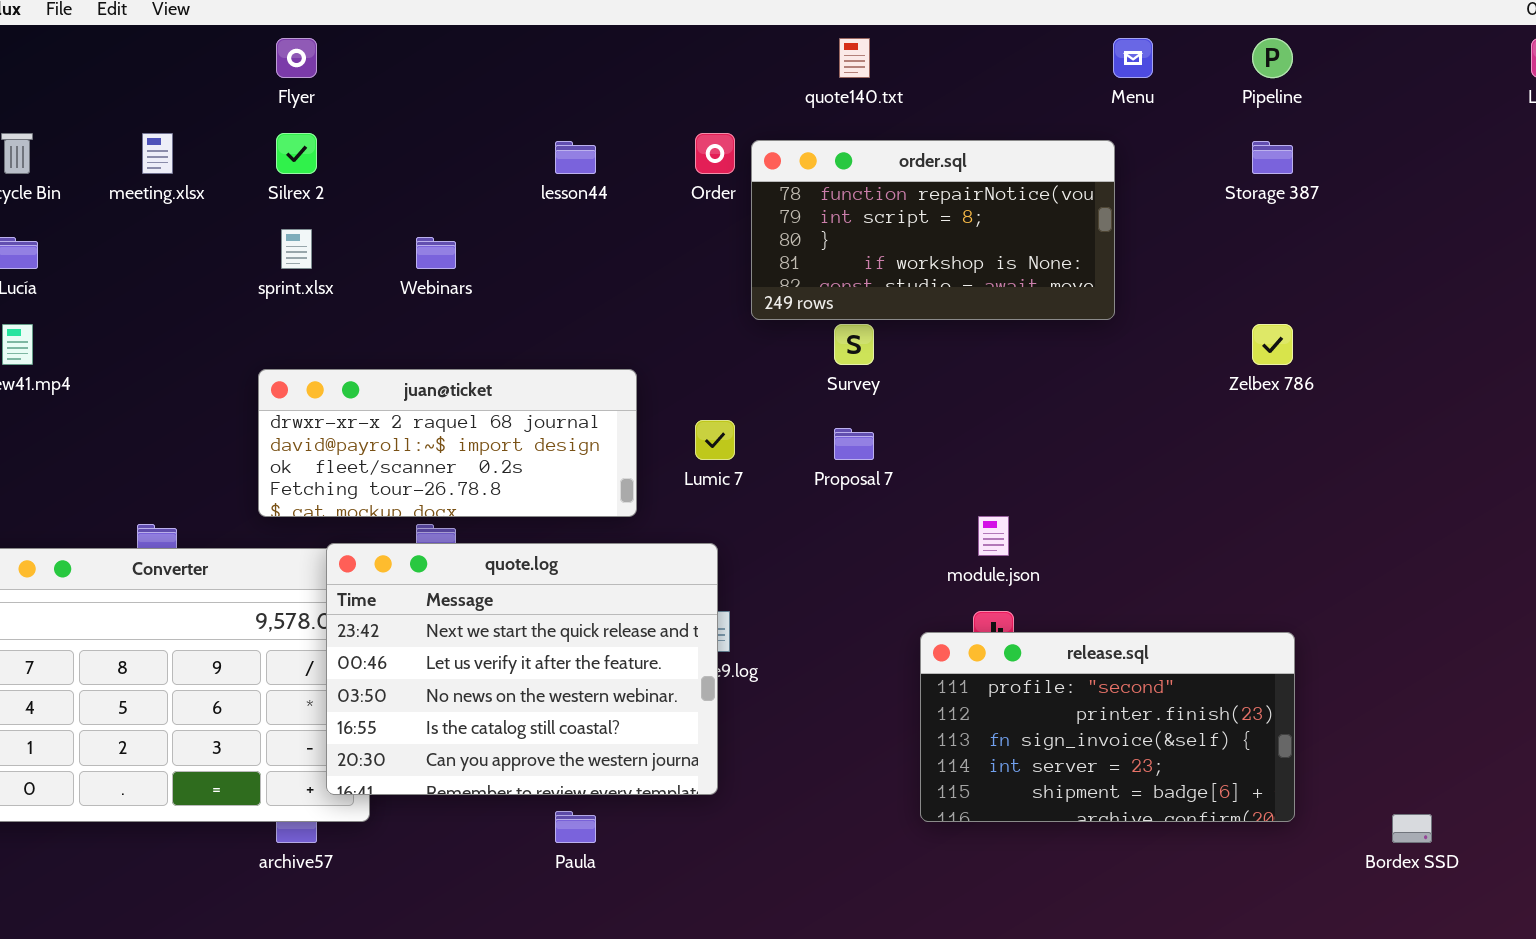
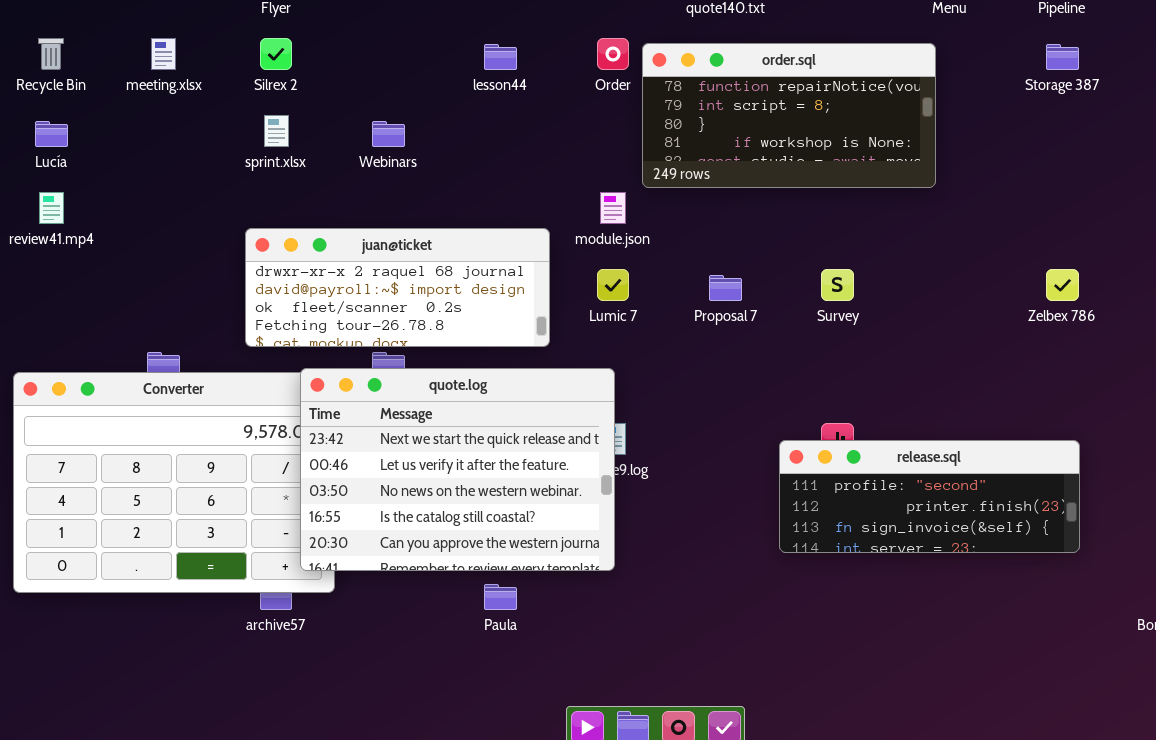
Survey: [834,324,874,365] -> [821,269,854,301], moved
Zelbex 786: [1252,324,1293,365] -> [1046,269,1079,301], moved
module.json: [978,516,1009,556] -> [600,192,626,224], moved
release.sql: [920,632,1295,822] -> [779,440,1080,553], resized

